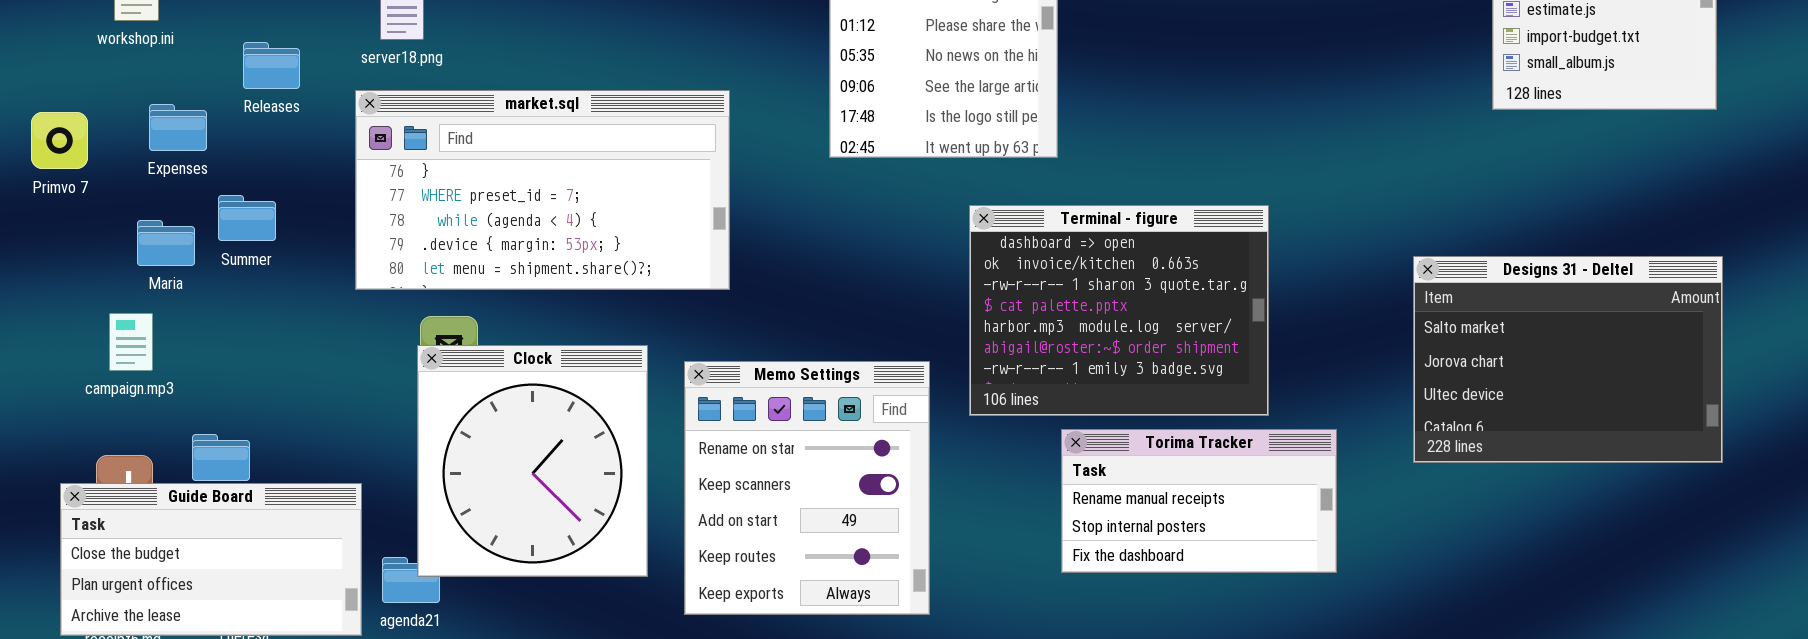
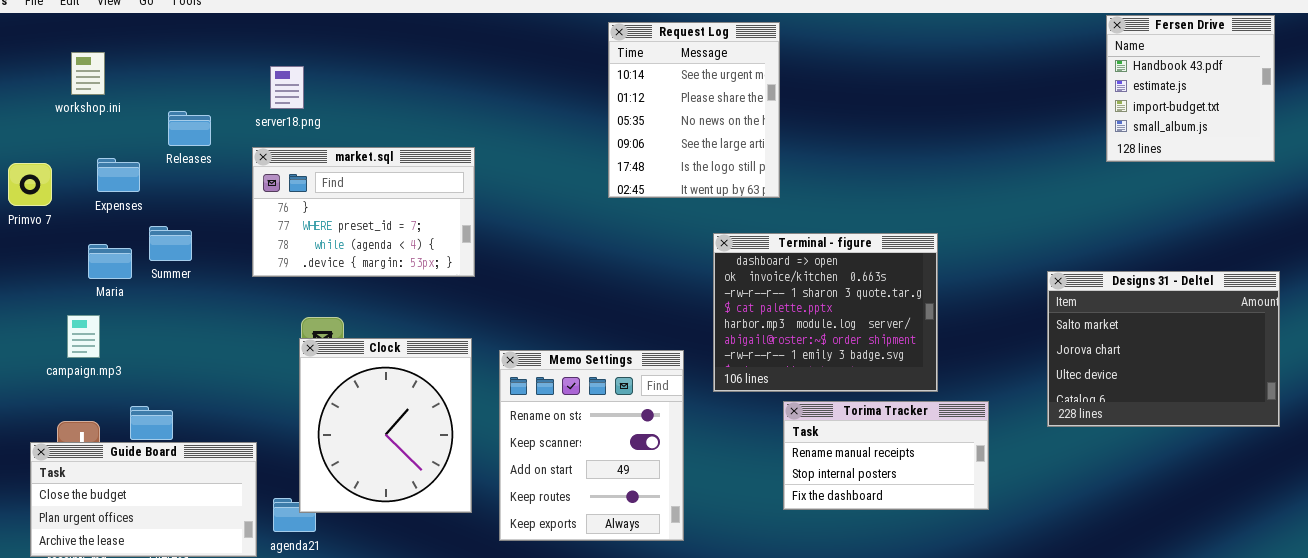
market.sql: [355,90,730,290] -> [252,147,475,277], resized

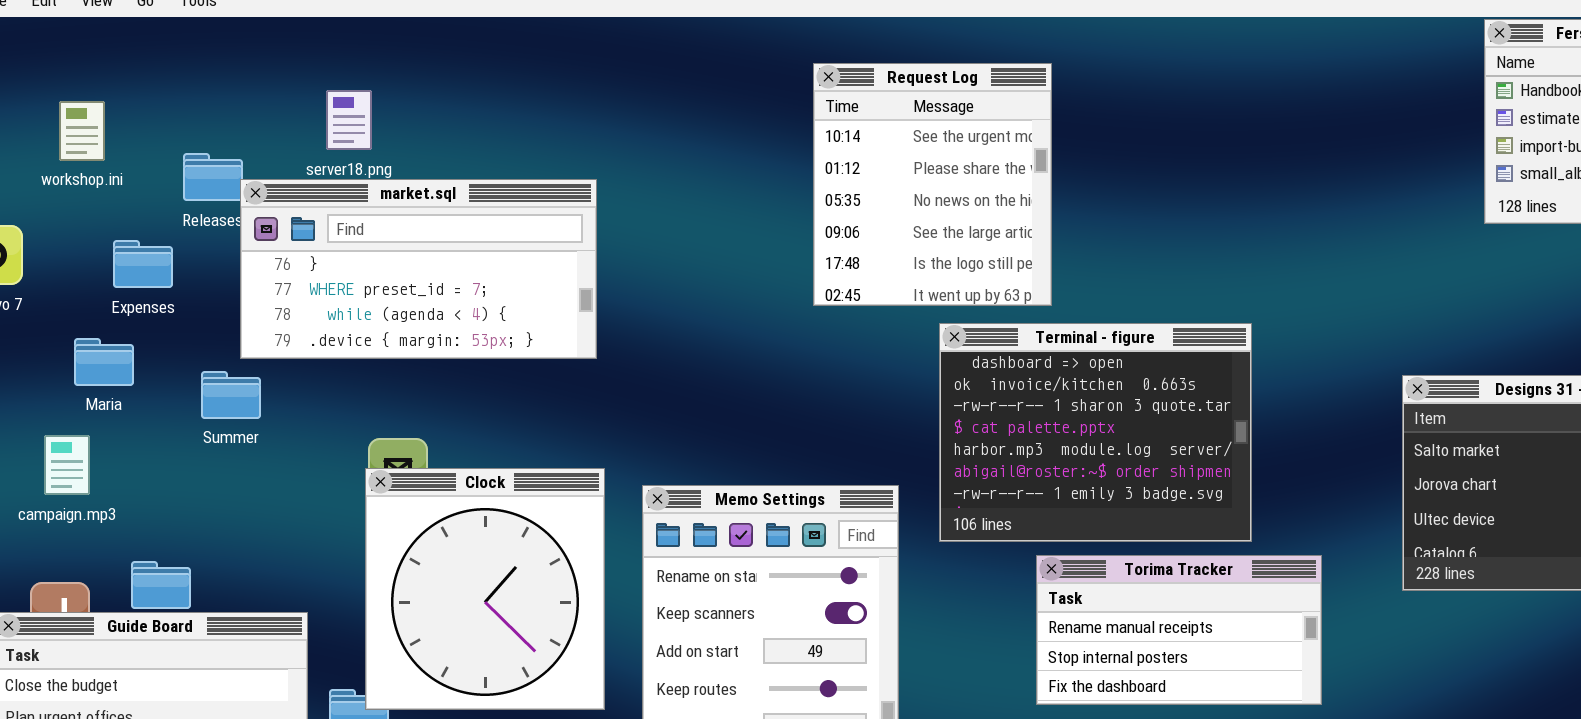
Request Log: [608,22,780,198] -> [813,63,1052,306], moved
workshop.ini: [71,52,105,95] -> [59,101,105,161], moved
market.sql: [252,147,475,277] -> [240,179,597,359], moved, resized
Expenses: [97,158,140,192] -> [113,240,173,288], moved
Summer: [149,226,192,261] -> [201,371,261,419], moved

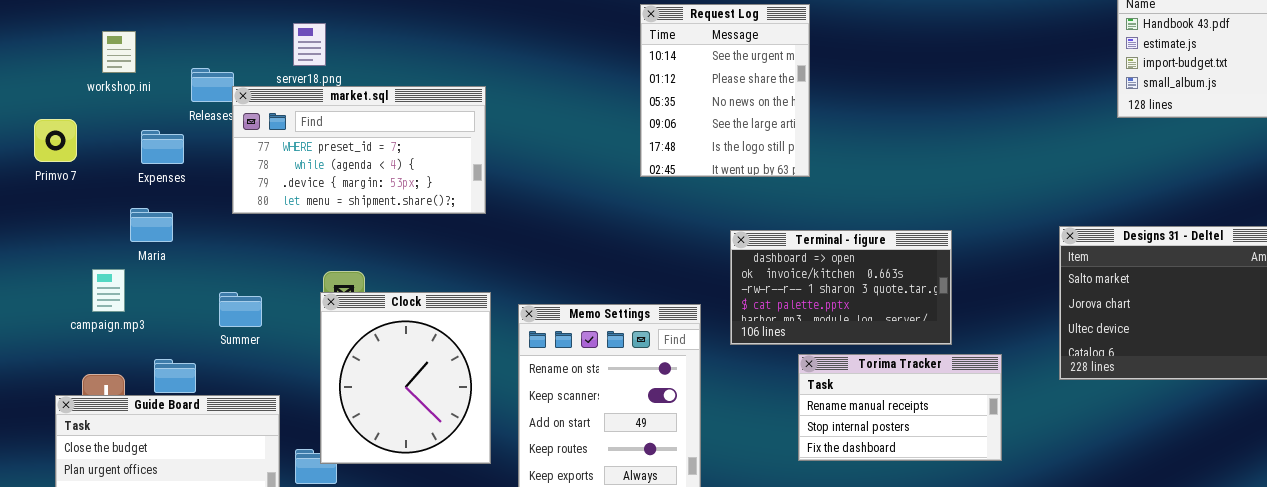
market.sql: [240,179,597,359] -> [232,86,486,214], scrolled down 1 row
Terminal - figure: [939,323,1252,542] -> [730,230,952,345], resized
Maria: [74,338,134,386] -> [130,208,173,242], moved
Summer: [201,371,261,419] -> [219,292,262,327], moved

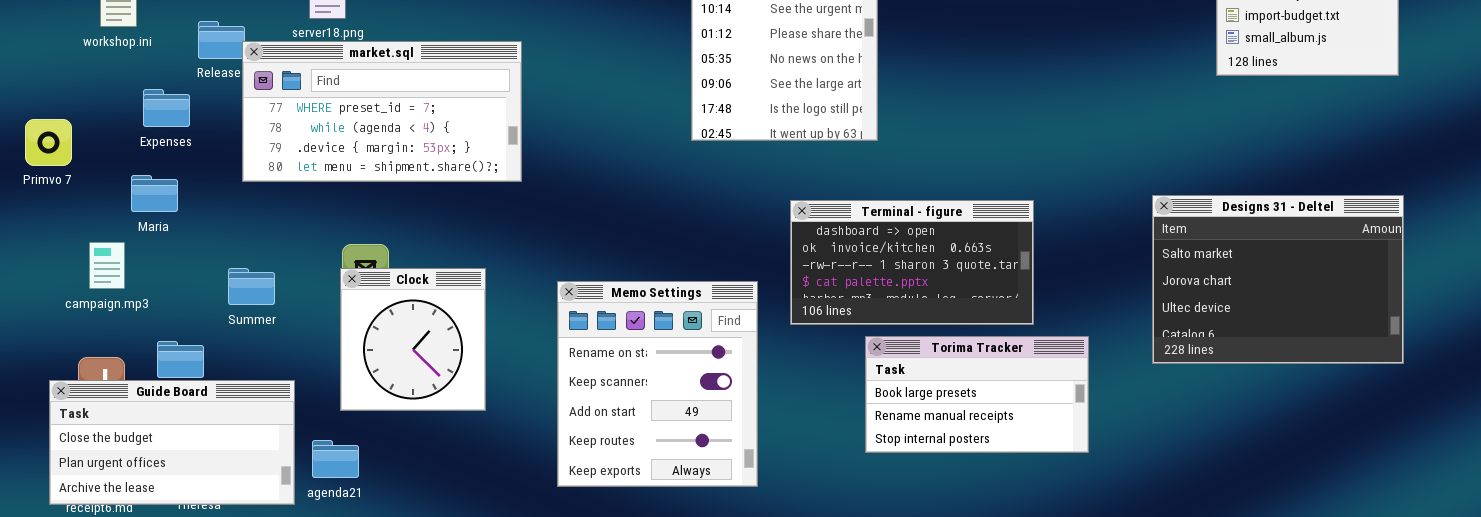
Primvo 7: [34,119,77,162] -> [25,119,72,166], moved
Clock: [320,292,491,464] -> [340,268,486,411], resized
Torima Tracker: [798,354,1002,461] -> [865,336,1089,453], scrolled up 1 row

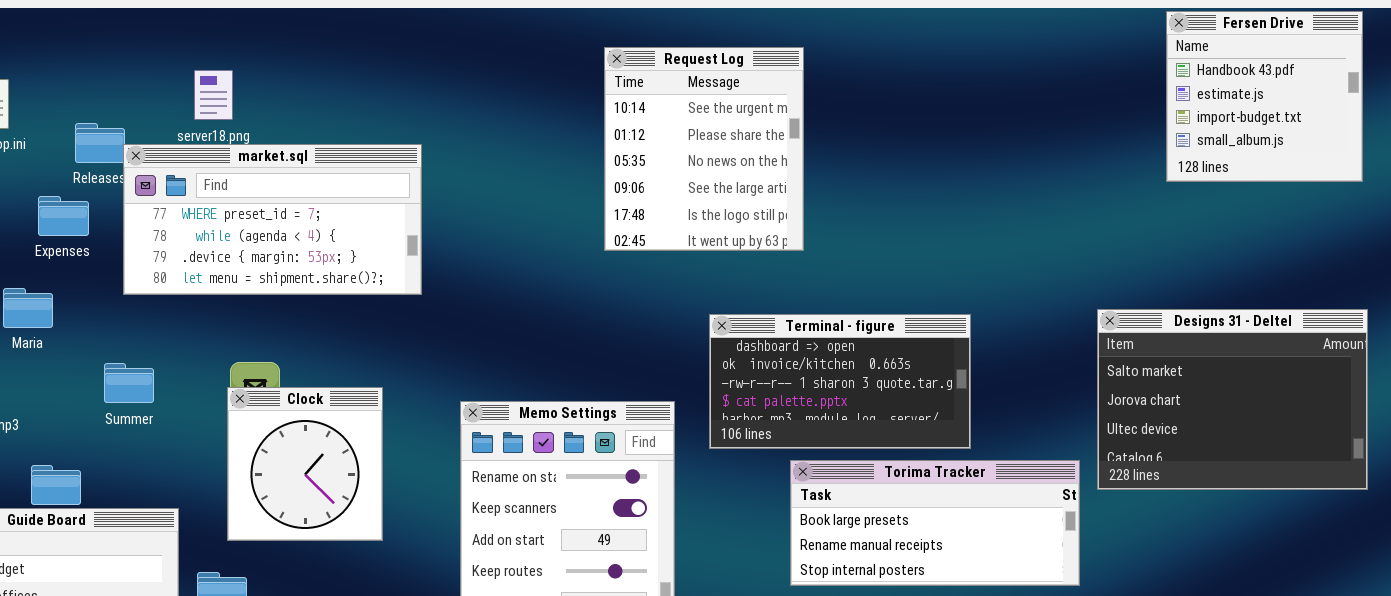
Expenses: [143,89,190,127] -> [38,196,89,236], moved
Summer: [228,268,275,305] -> [104,363,154,403], moved
Torima Tracker: [865,336,1089,453] -> [790,460,1080,586], resized

